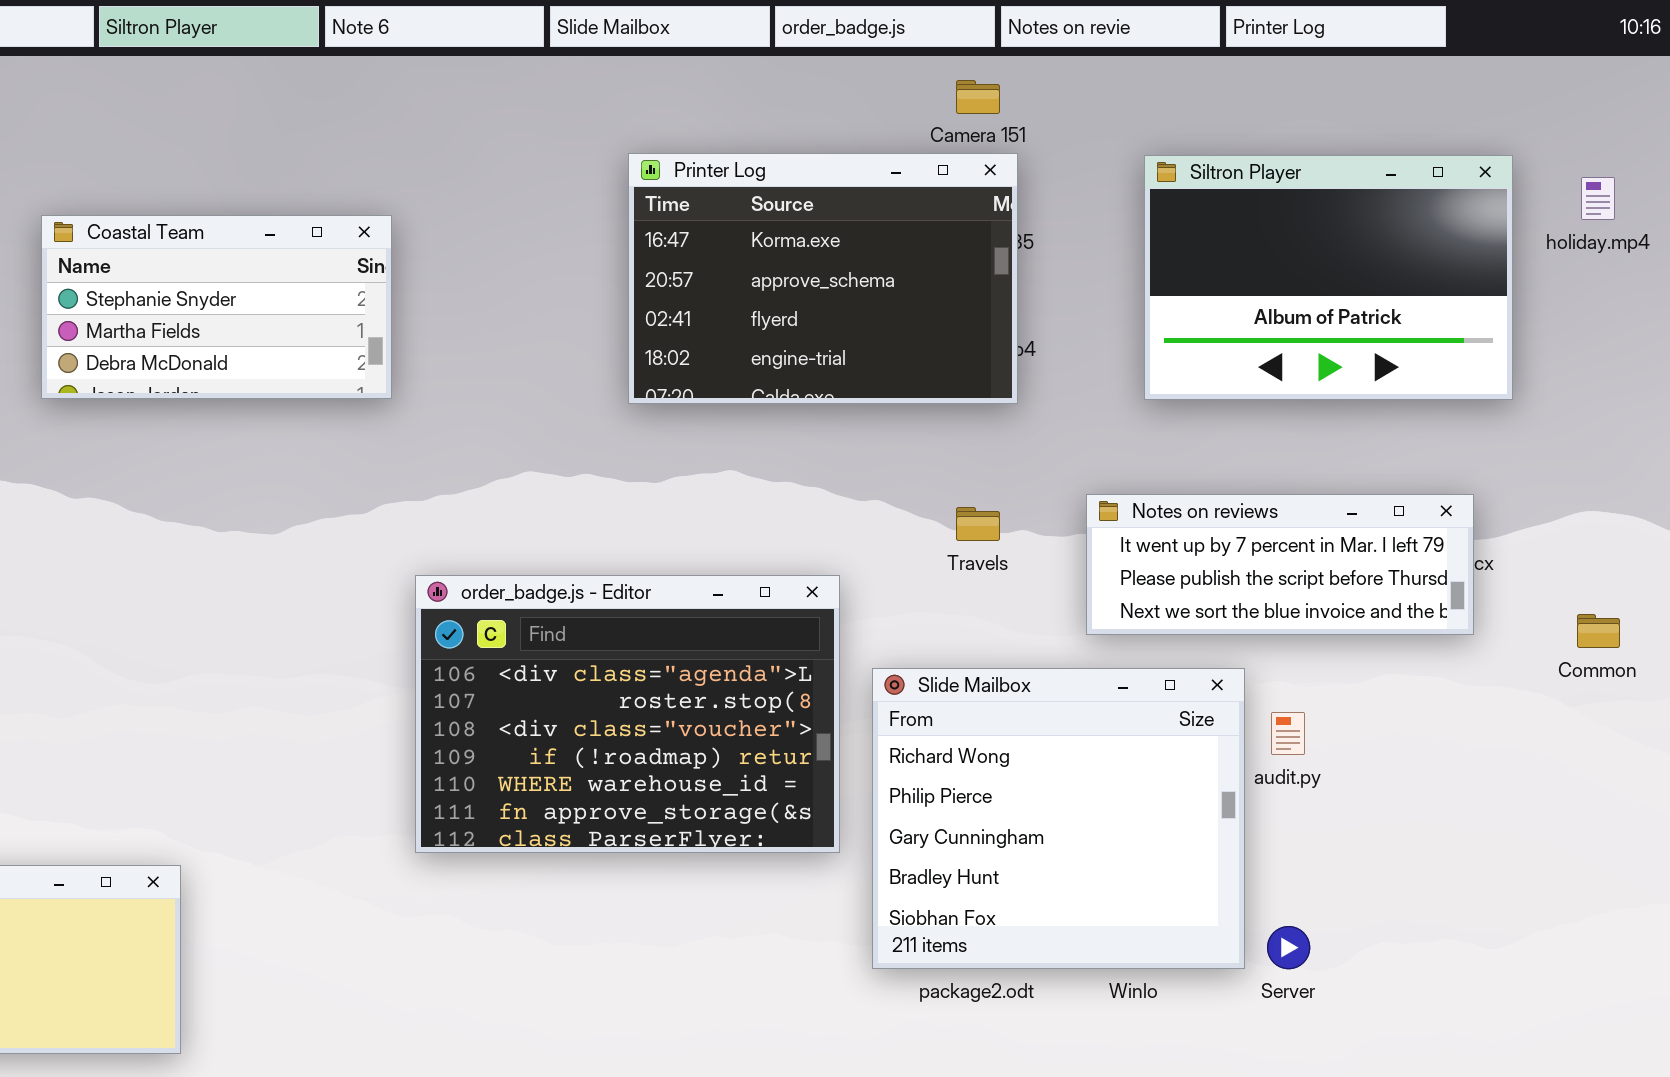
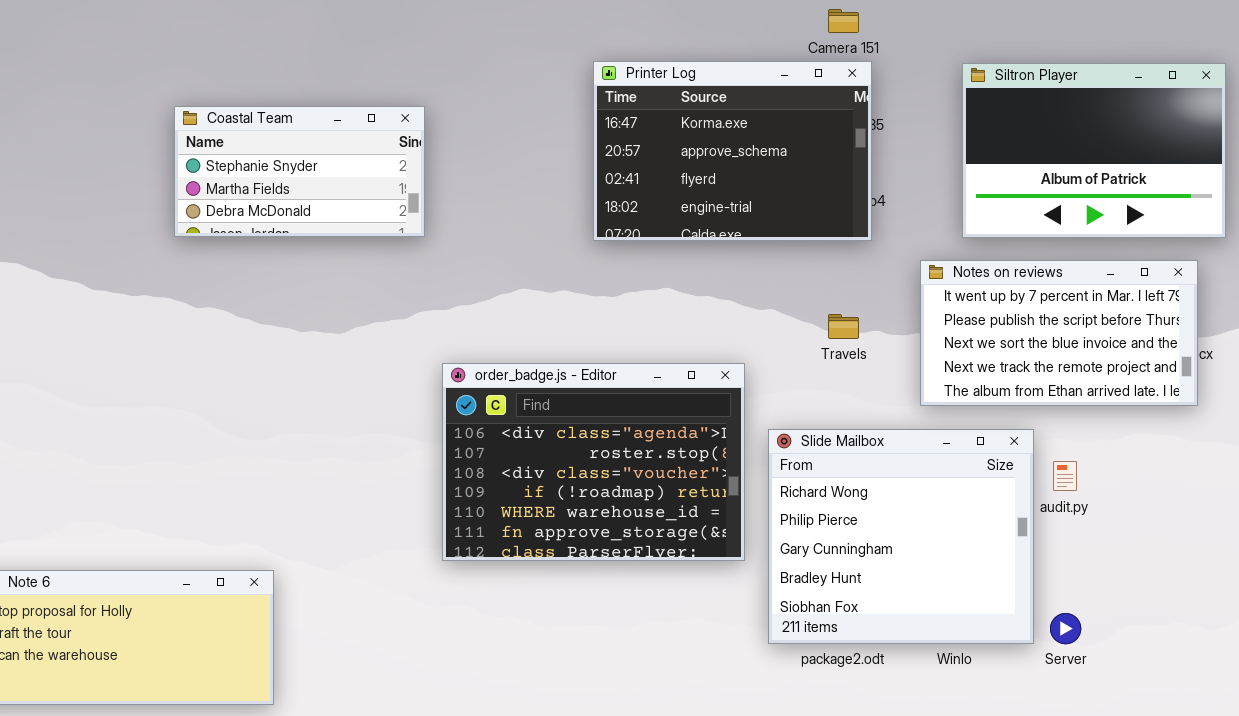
Notes on reviews: [1086,494,1474,635] -> [920,260,1198,406], resized

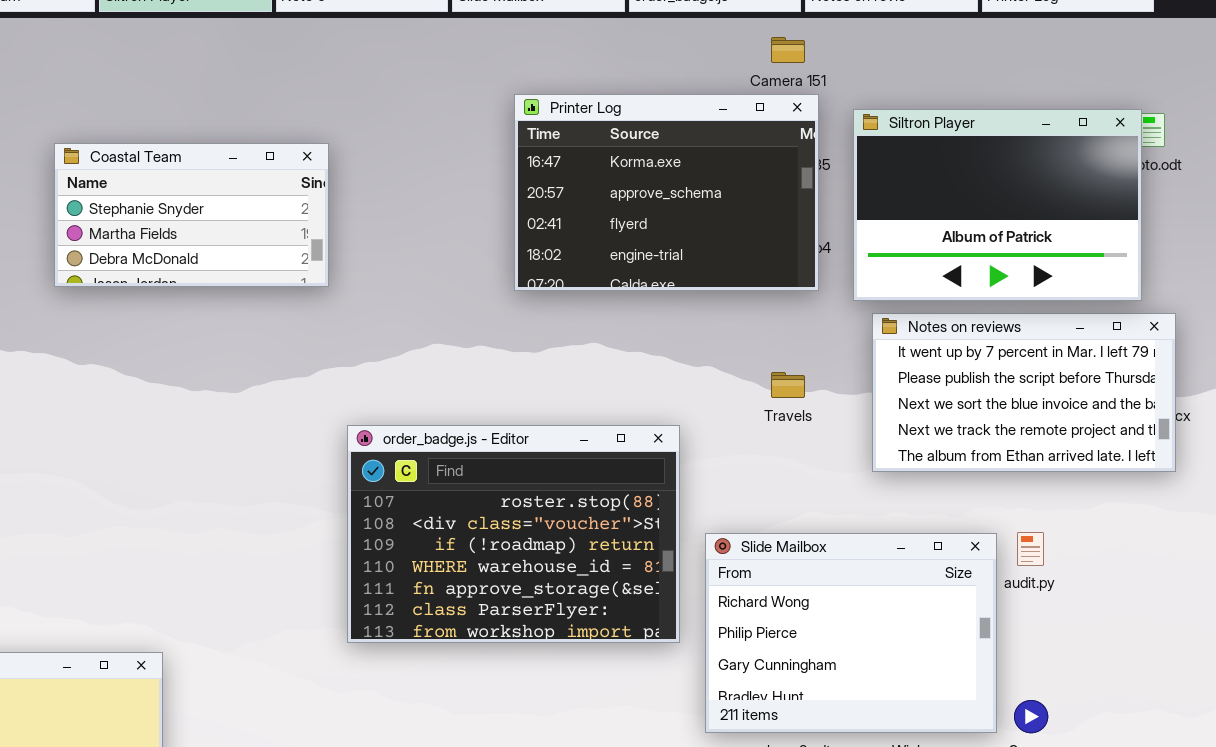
Siltron Player: [962,63,1226,238] -> [853,109,1142,301], moved
order_badge.js - Editor: [442,363,745,561] -> [347,425,680,643], scrolled down 1 row
Slide Mailbox: [768,429,1034,644] -> [705,533,997,733], resized

